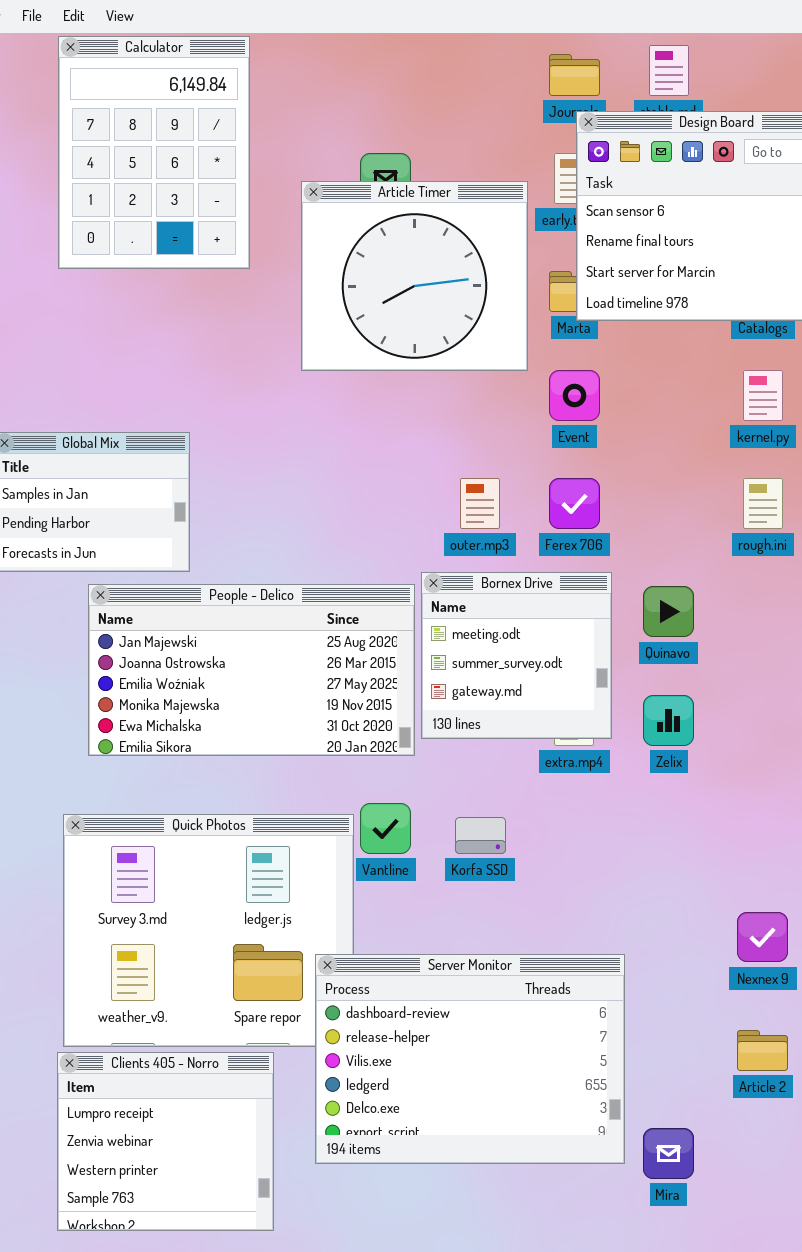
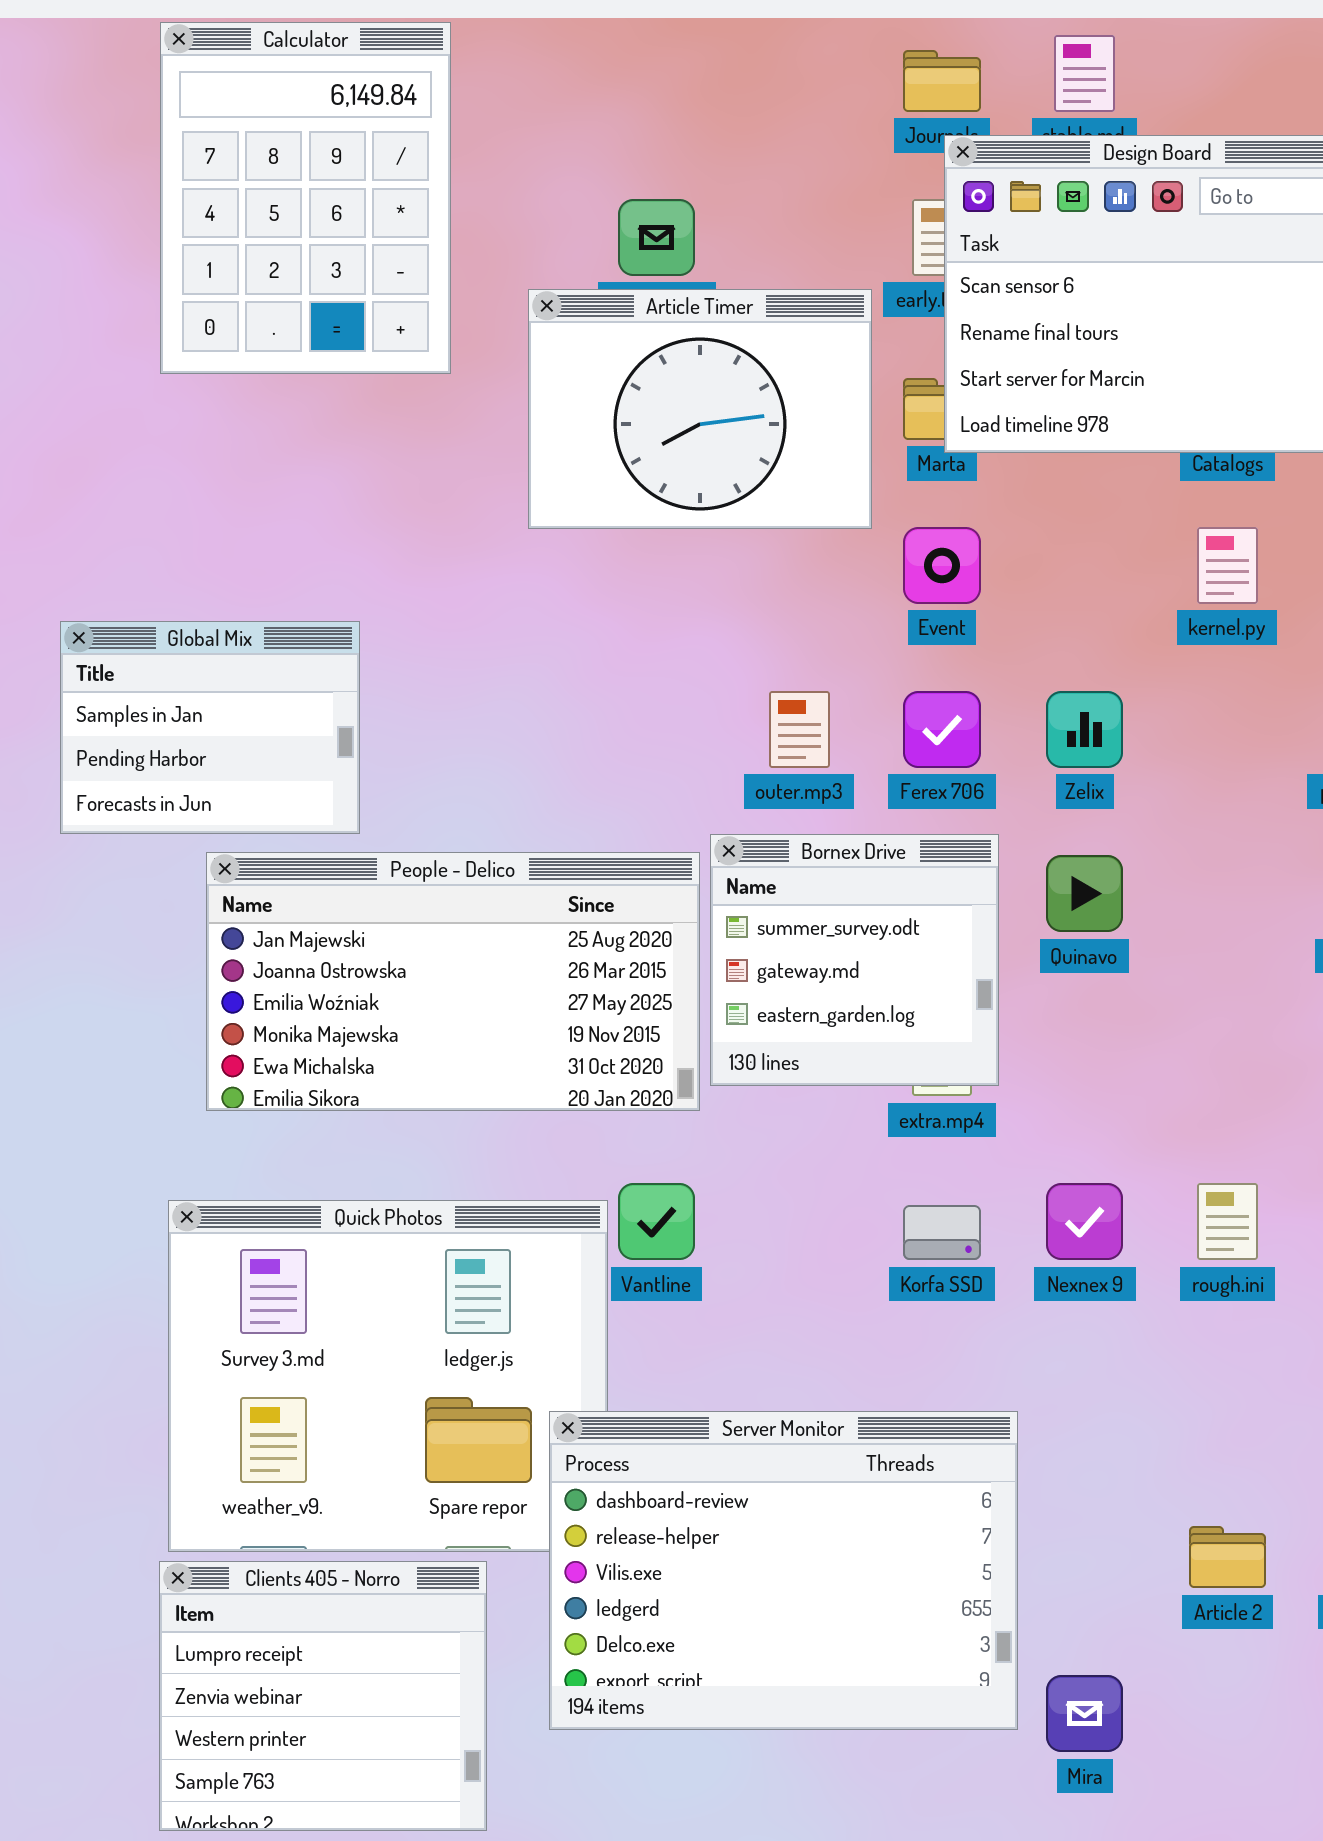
Article Timer: [301,181,528,371] -> [528,289,872,529], resized
rough.ini: [743,478,783,529] -> [1197,1183,1258,1260], moved
Bornex Drive: [421,572,612,739] -> [710,834,999,1086], scrolled down 1 row
Zelix: [643,695,694,746] -> [1046,691,1123,768], moved
Korfa SSD: [455,817,506,854] -> [903,1205,981,1260], moved
Nexnex 9: [737,912,788,962] -> [1046,1183,1123,1260], moved

